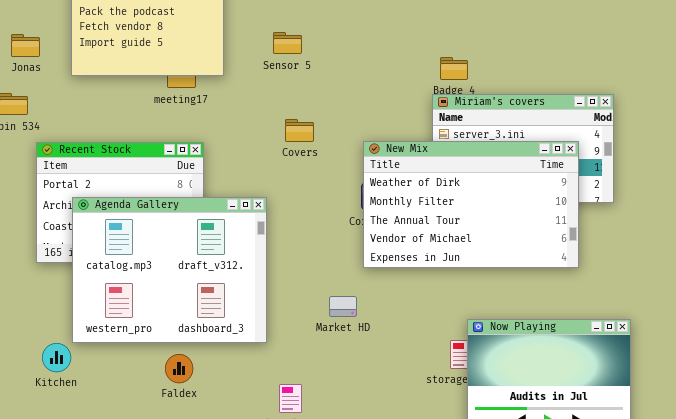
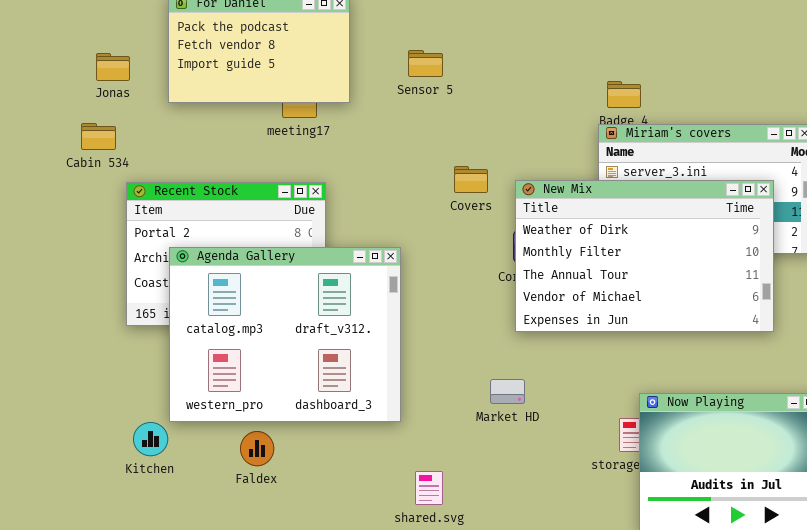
Covers: [285,119,314,142] -> [454,166,488,193], moved
Market HD: [329,296,357,317] -> [490,379,525,404], moved
Faldex: [165,354,193,383] -> [240,431,274,466], moved

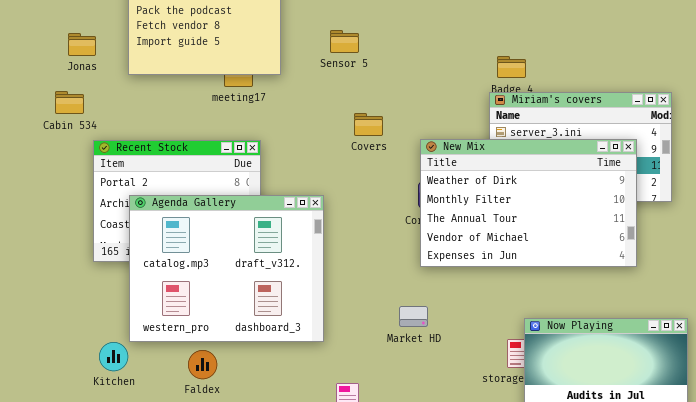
Covers: [454,166,488,193] -> [354,113,383,136], moved

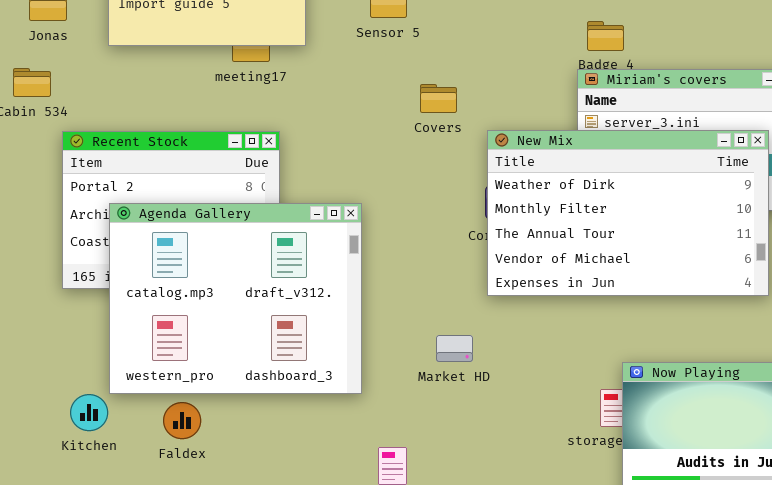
Covers: [354,113,383,136] -> [420,84,457,113], moved
Market HD: [399,306,428,327] -> [436,335,473,362], moved
Faldex: [188,350,217,379] -> [163,402,201,439], moved

